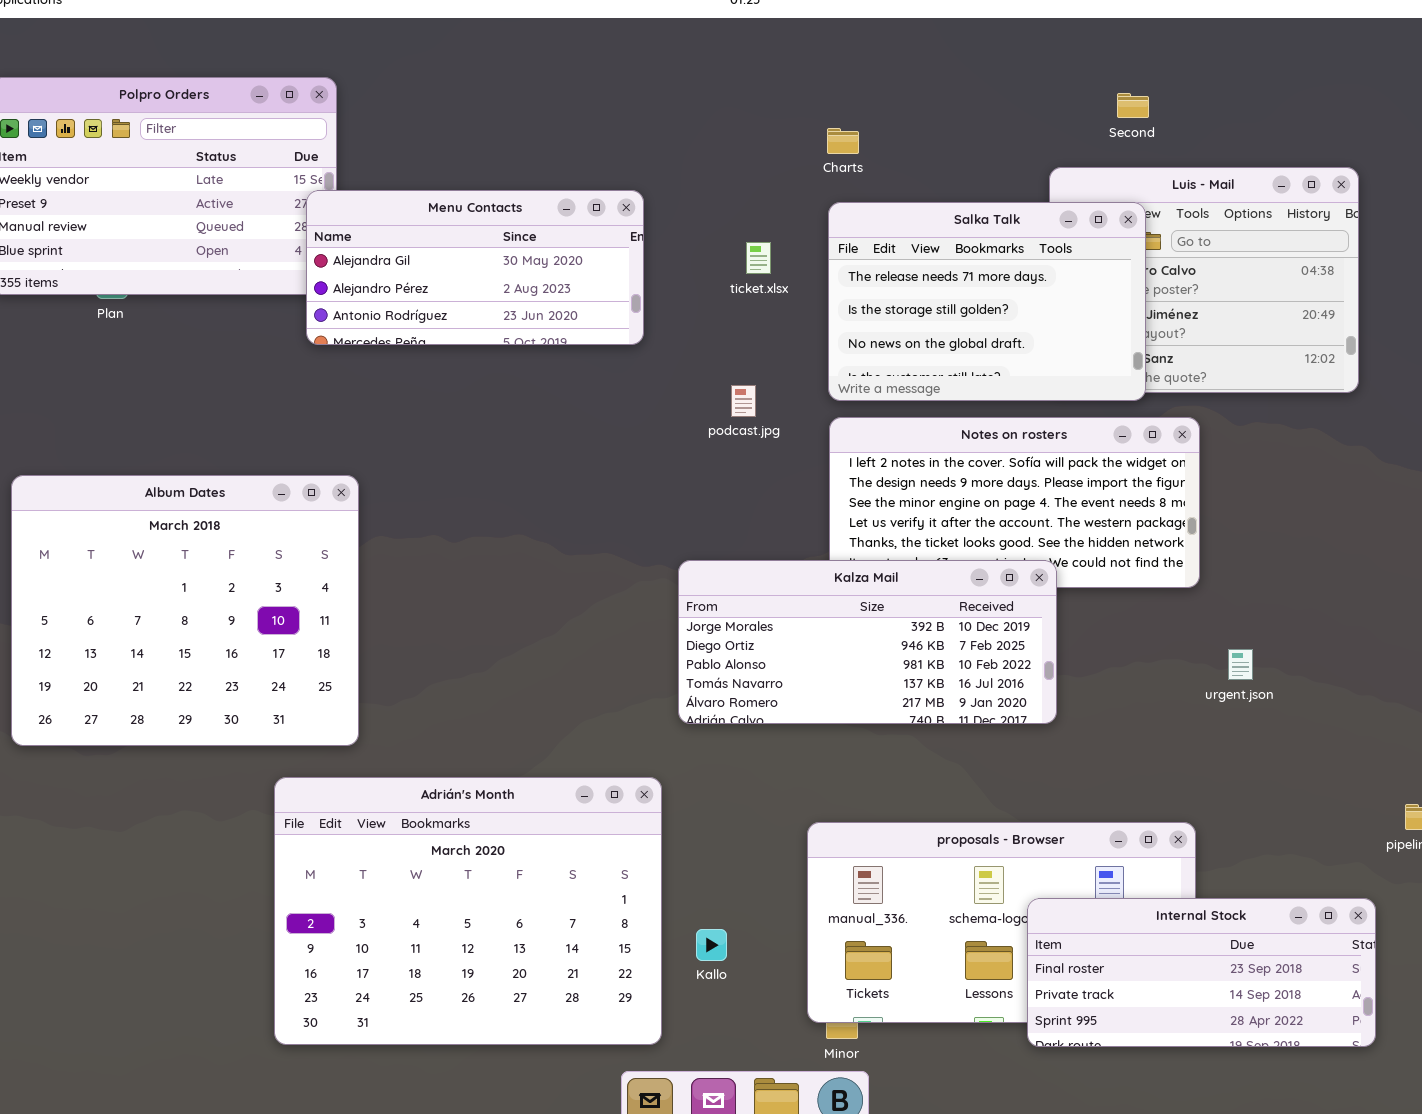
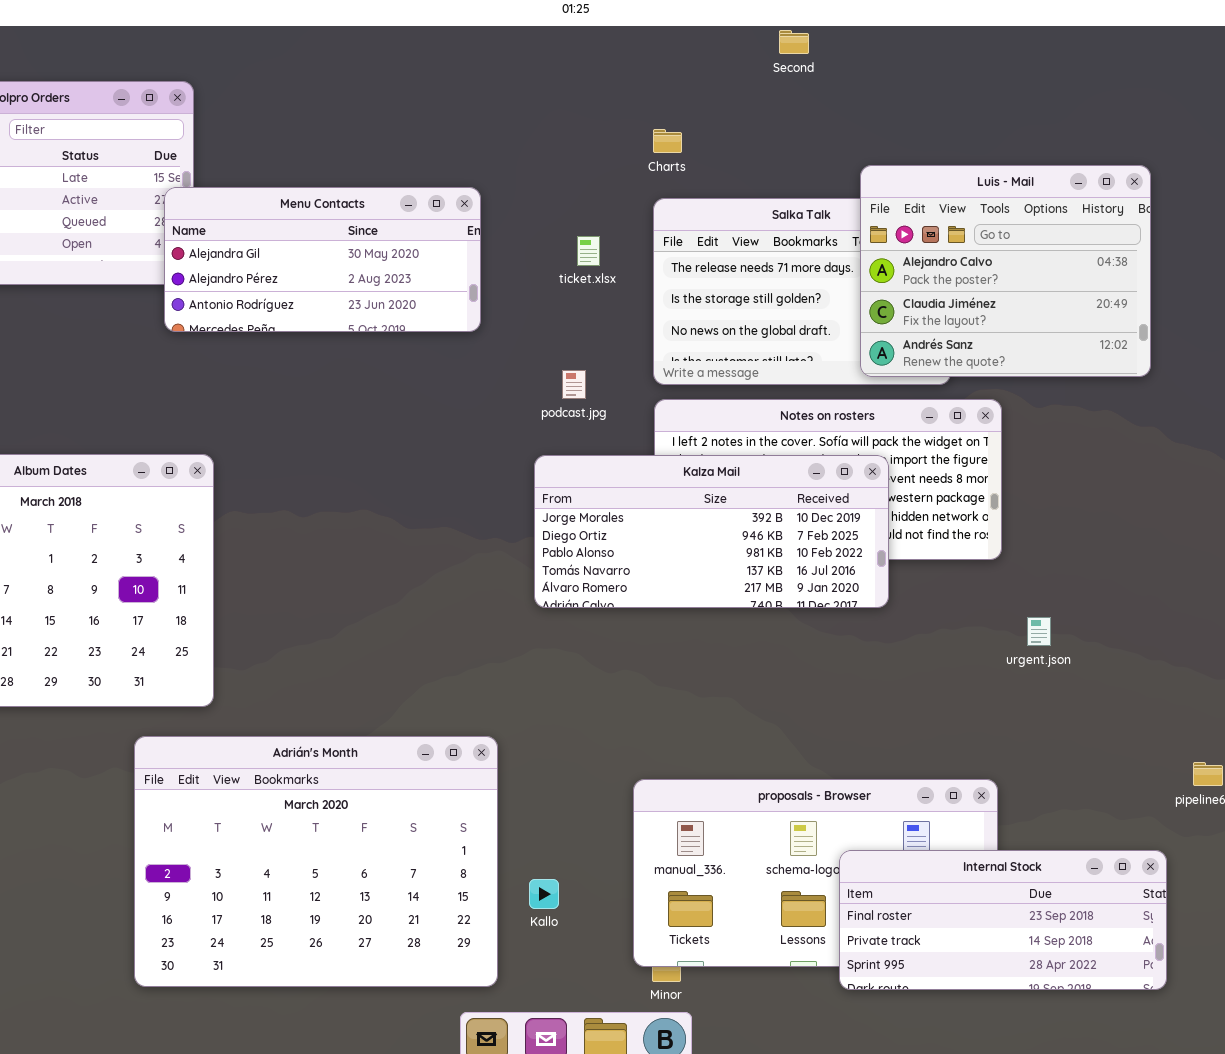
Second: [1117,93,1149,118] -> [779,30,809,54], moved
Luis - Mail: [1049,167,1359,393] -> [860,165,1151,377], raised
Kalza Mail: [678,560,1057,724] -> [534,455,889,608], moved

